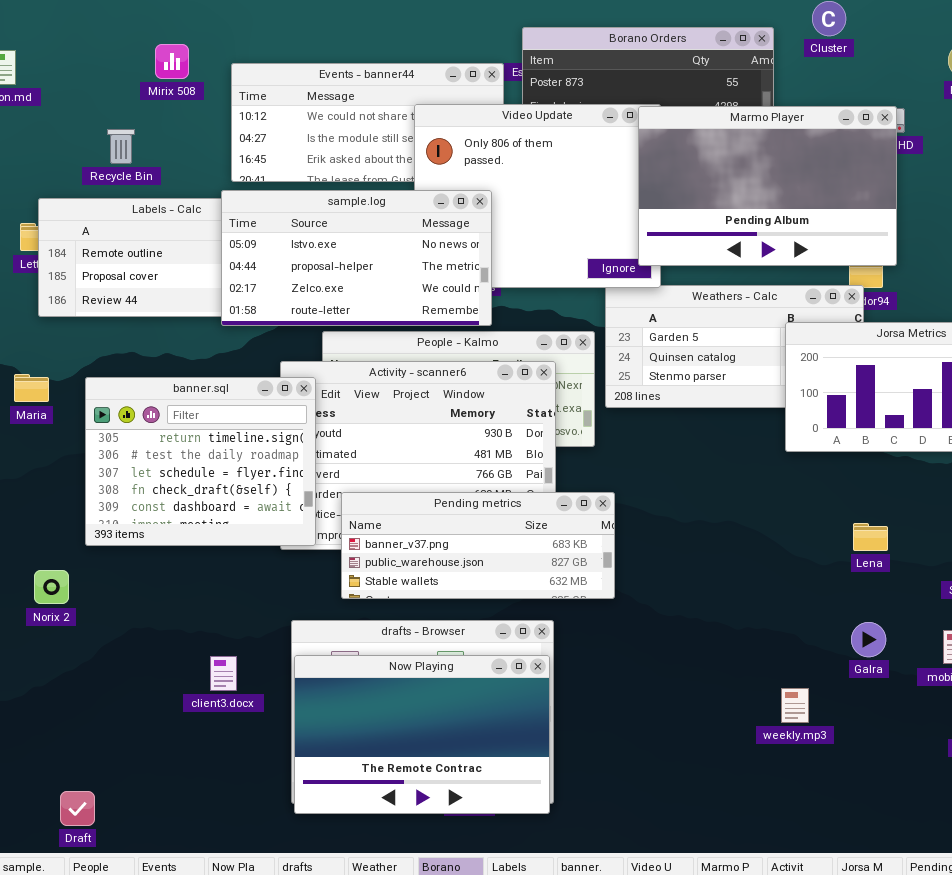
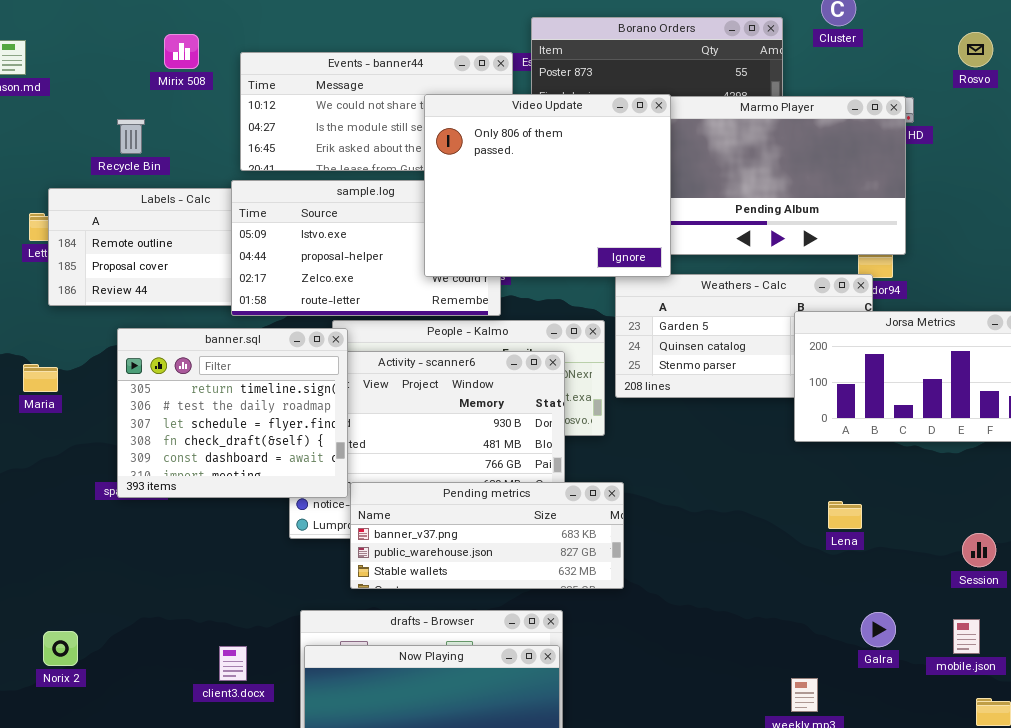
Video Update: [414,104,661,288] -> [424,94,671,277], raised
banner.sql: [85,377,316,546] -> [117,328,348,498], moved
Lena: [853,523,888,551] -> [828,501,862,529], moved
Norix 2: [34,570,69,604] -> [43,631,78,666], moved

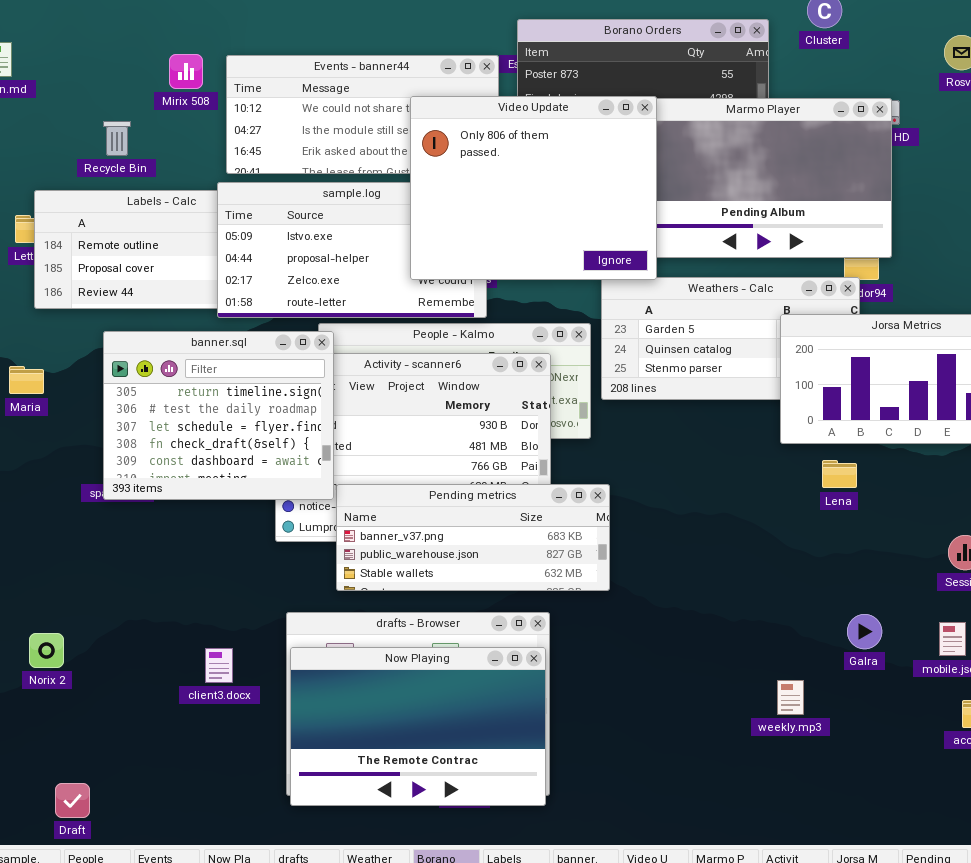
Mirix 508: [164,34,199,69] -> [169,54,203,89], moved
Lena: [828,501,862,529] -> [822,460,857,488], moved

